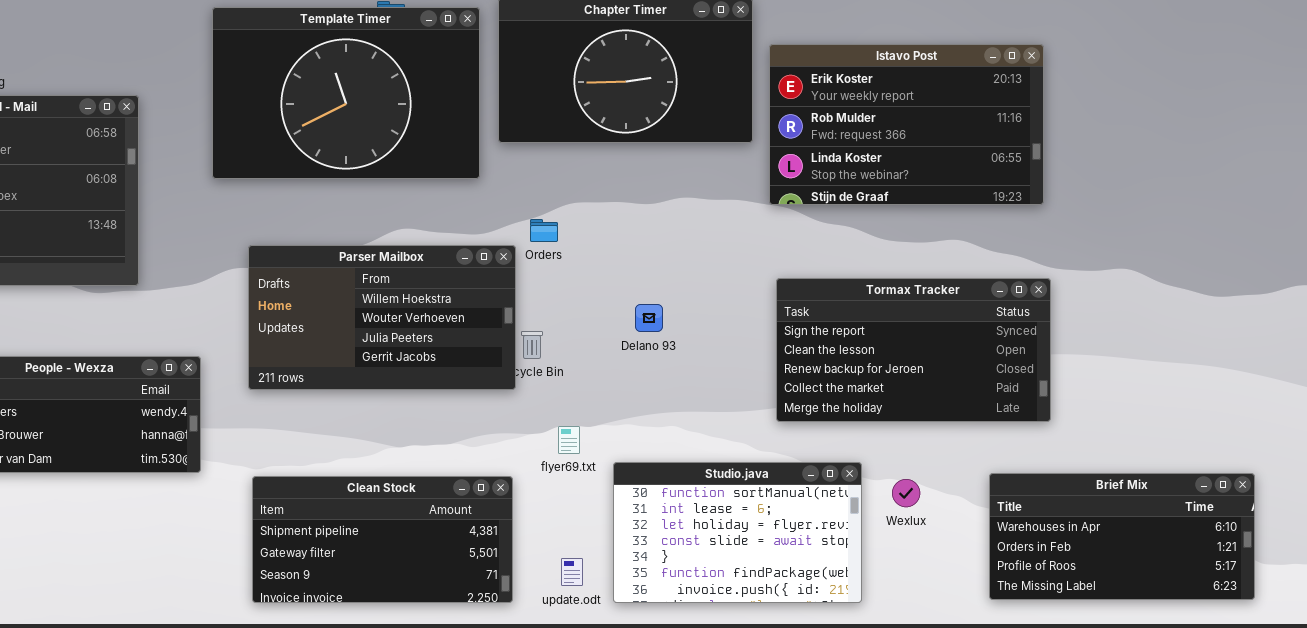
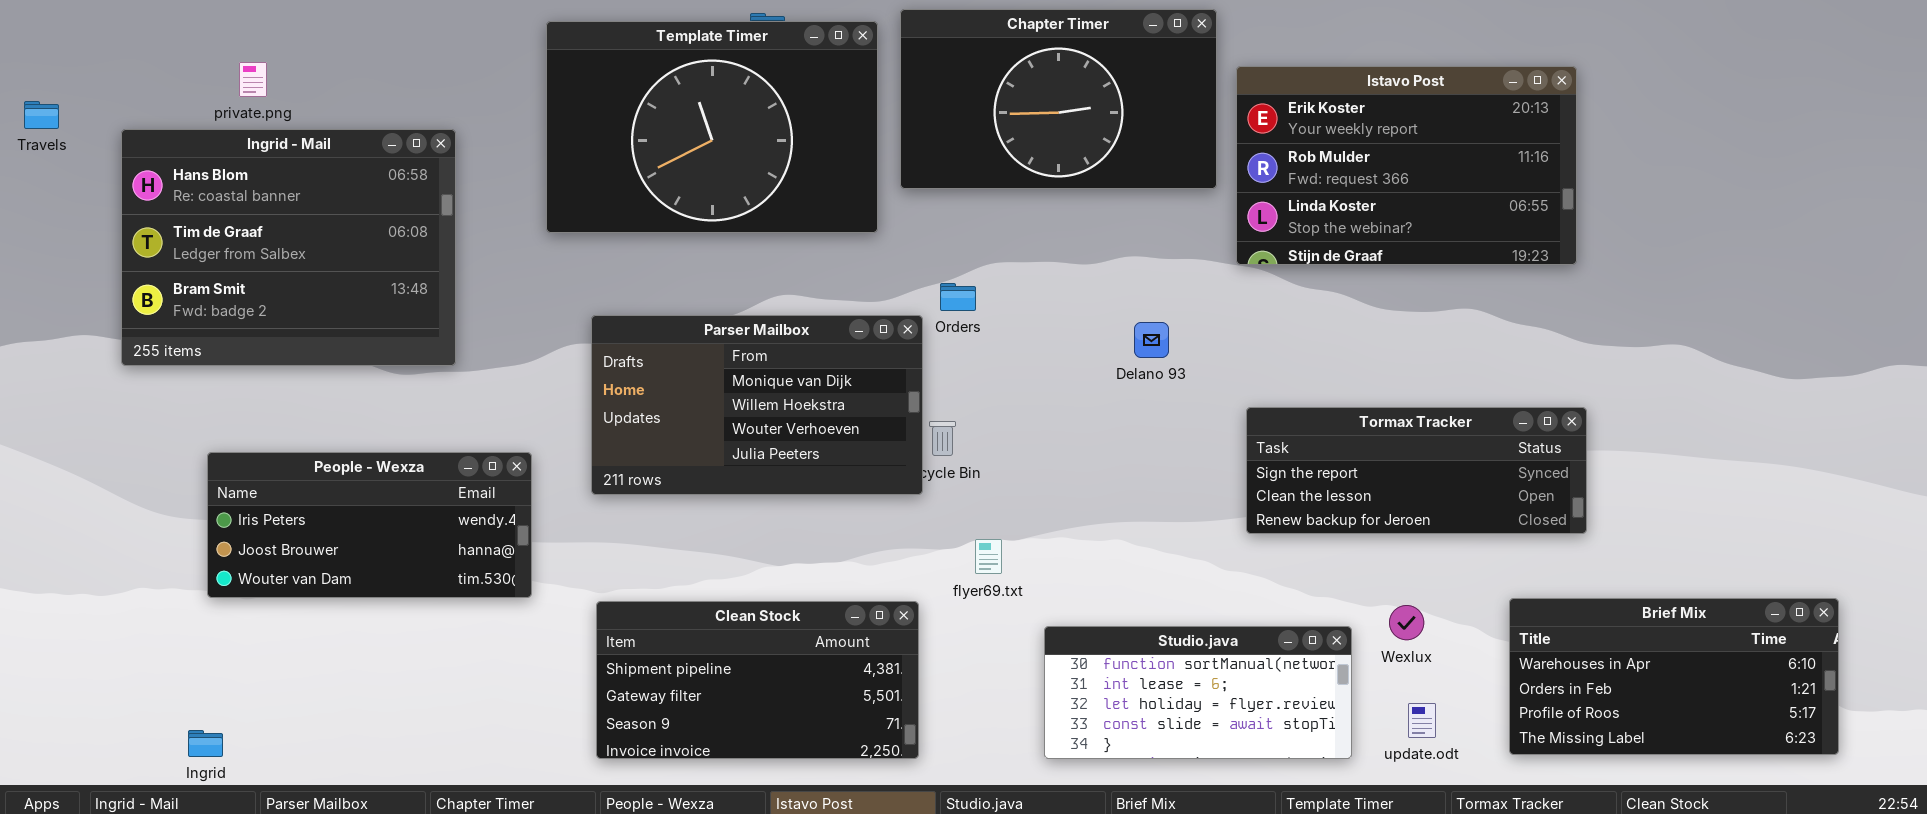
Parser Mailbox: [248,245,516,390] -> [591,315,923,495], scrolled up 1 row
Tormax Tracker: [776,278,1051,422] -> [1246,407,1587,534], resized
Delano 93: [635,304,663,332] -> [1134,322,1169,358], moved
Studio.java: [613,462,862,603] -> [1044,626,1352,759], resized
update.odt: [561,558,583,586] -> [1408,703,1436,738], moved

